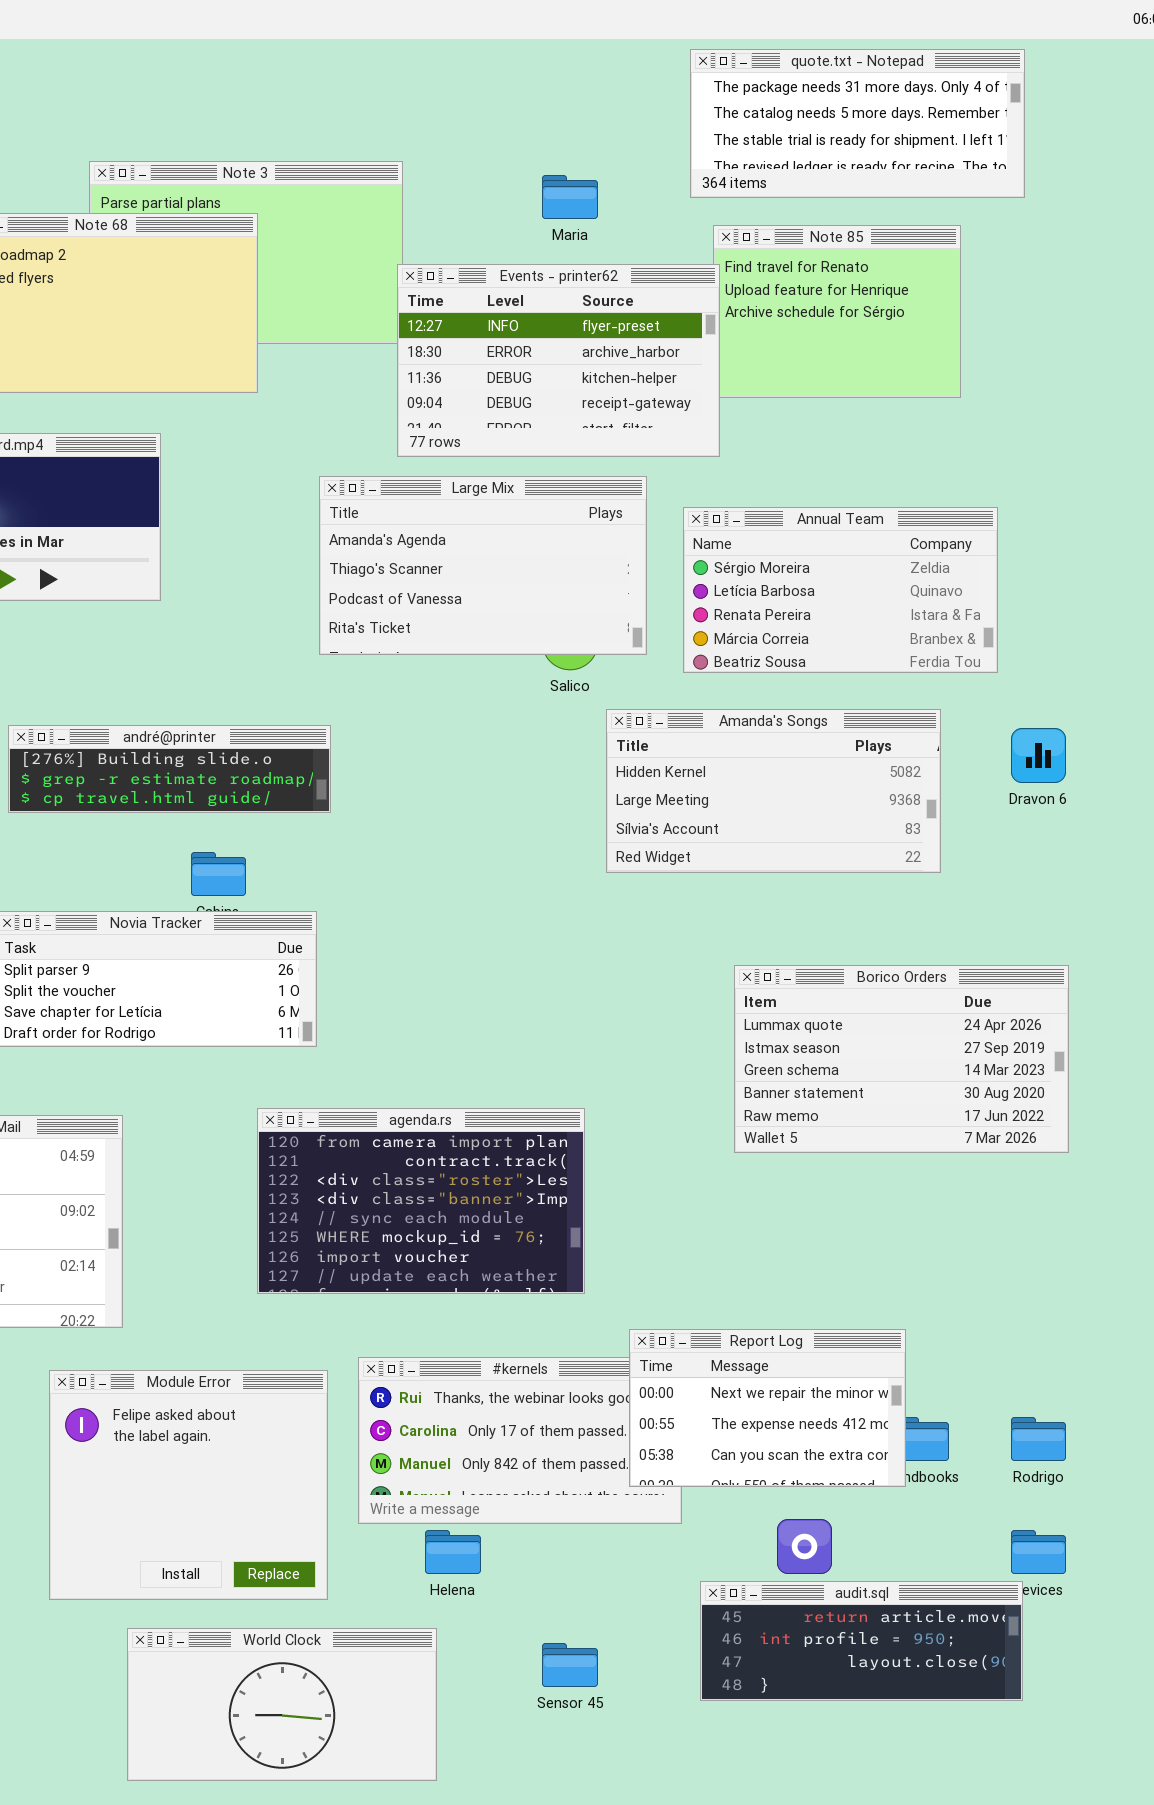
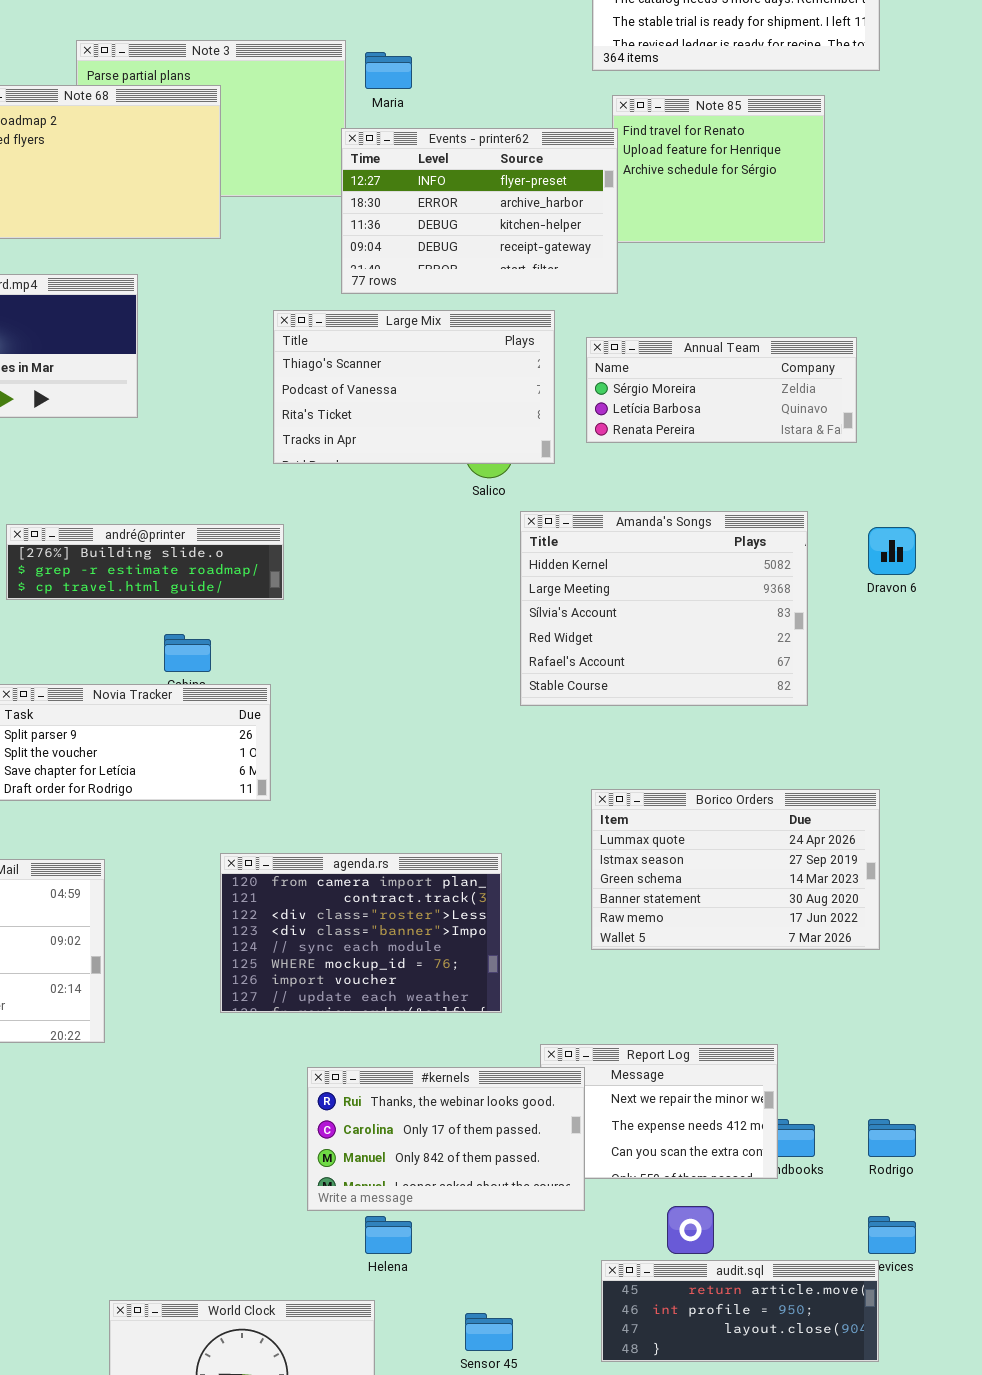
Maria: [542,175,598,219] -> [365,52,412,89], moved
Large Mix: [319,476,647,655] -> [273,310,555,464], scrolled down 1 row
Annual Team: [683,507,998,673] -> [586,337,857,443], resized
Amanda's Songs: [606,709,941,873] -> [520,511,808,706], resized
Borico Orders: [734,965,1069,1153] -> [591,789,880,950], moved
#kernels: [358,1357,682,1524] -> [307,1067,585,1211], raised
Module Error: [49,1370,328,1600] -> none, closed

